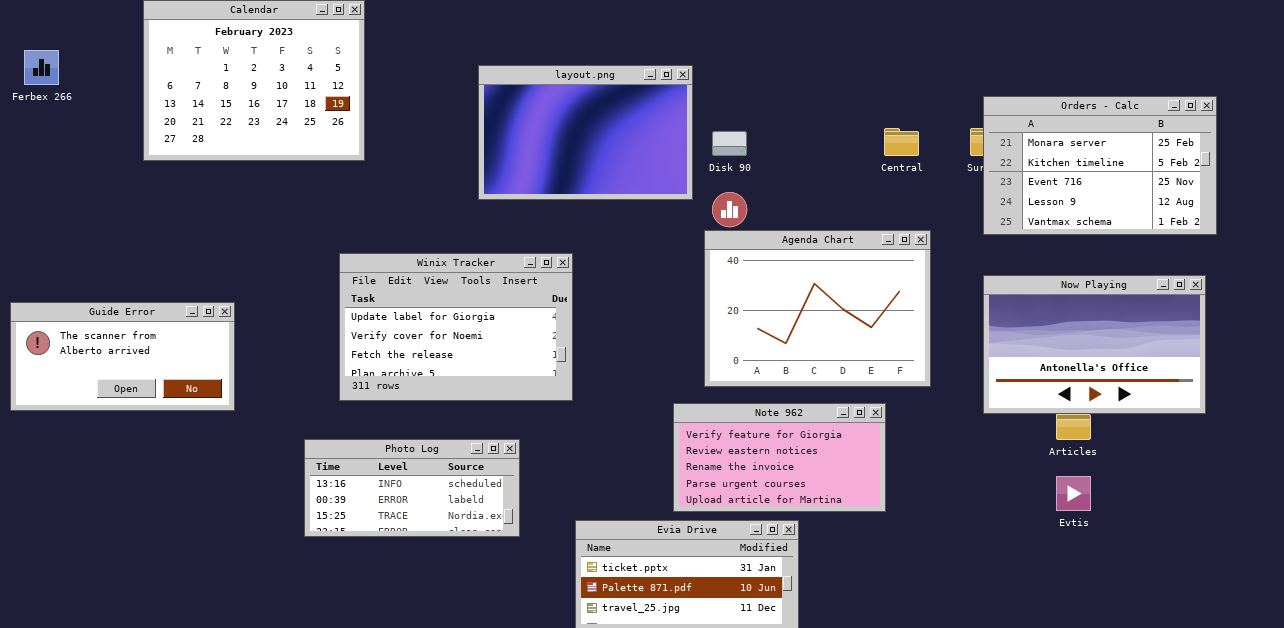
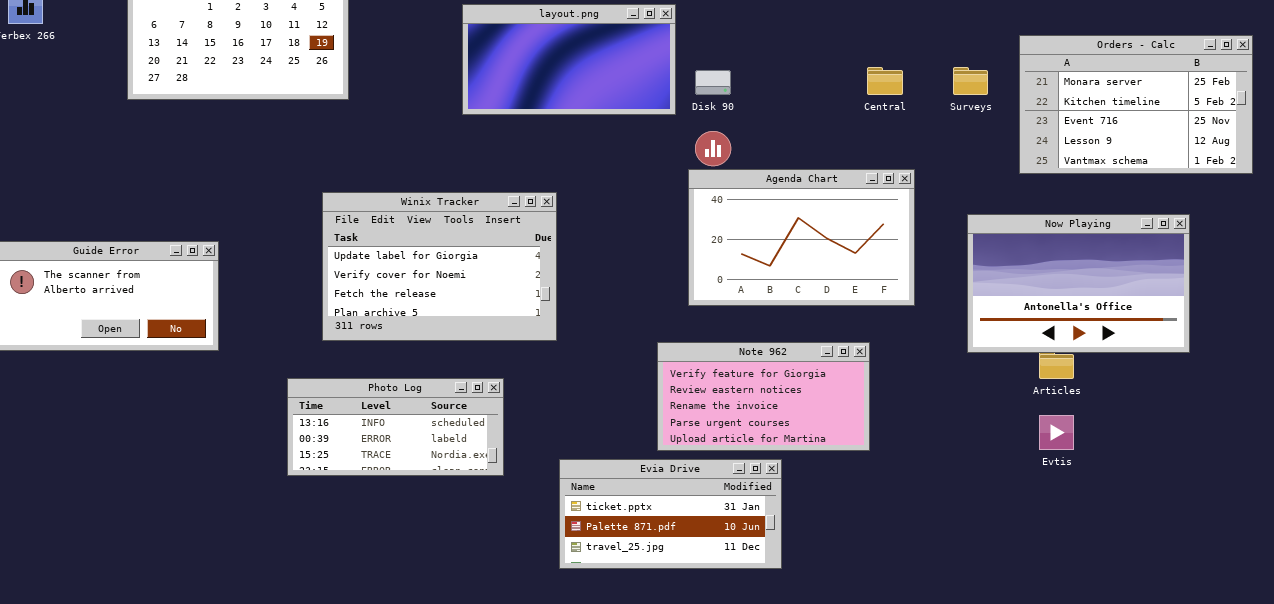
layout.png: [478,65,693,200] -> [462,4,676,115], resized
Orders - Calc: [983,96,1217,235] -> [1019,35,1253,174], moved
Agenda Chart: [704,230,931,387] -> [688,169,915,306], resized

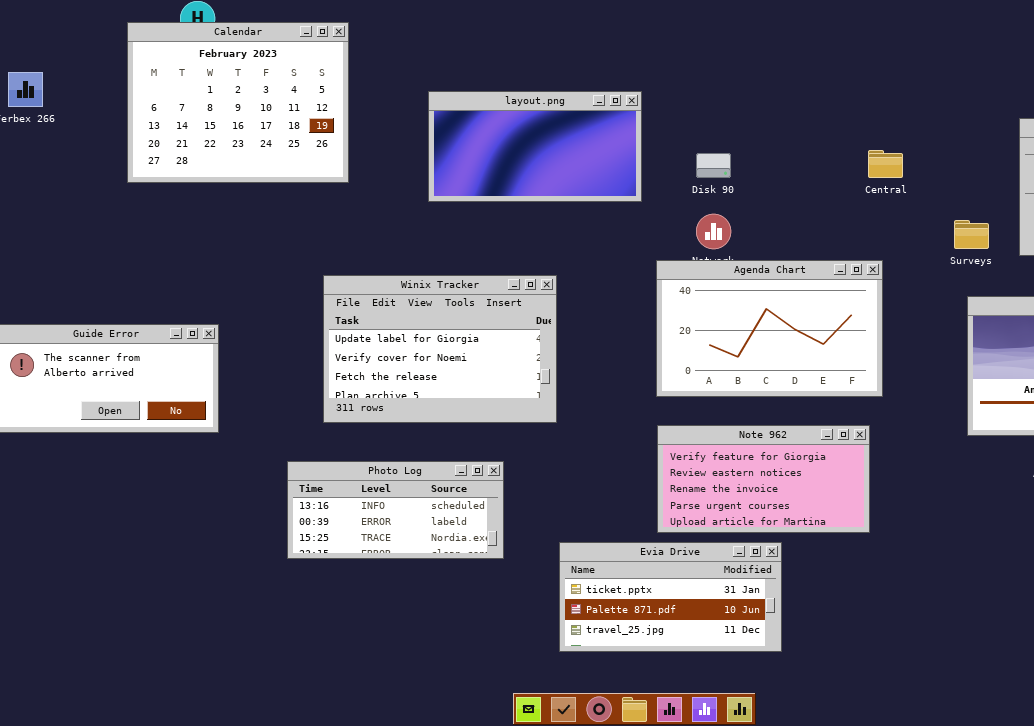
layout.png: [462,4,676,115] -> [428,91,642,202], moved
Surveys: [953,67,988,95] -> [954,220,989,249], moved
Agenda Chart: [688,169,915,306] -> [656,260,883,397], moved

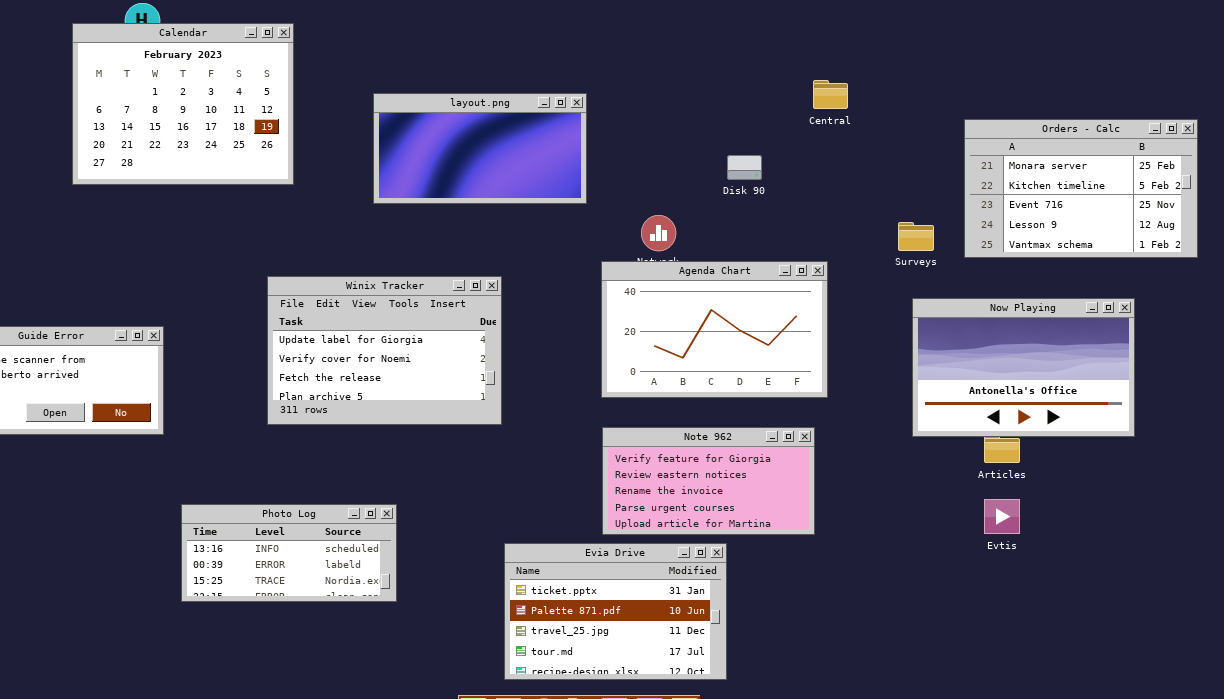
Central: [868,150,903,178] -> [813,80,848,109], moved
Disk 90: [696,153,731,178] -> [727,155,762,180], moved
Photo Log: [287,461,504,559] -> [181,504,397,602], moved
Evia Drive: [559,542,782,652] -> [504,543,727,680], resized

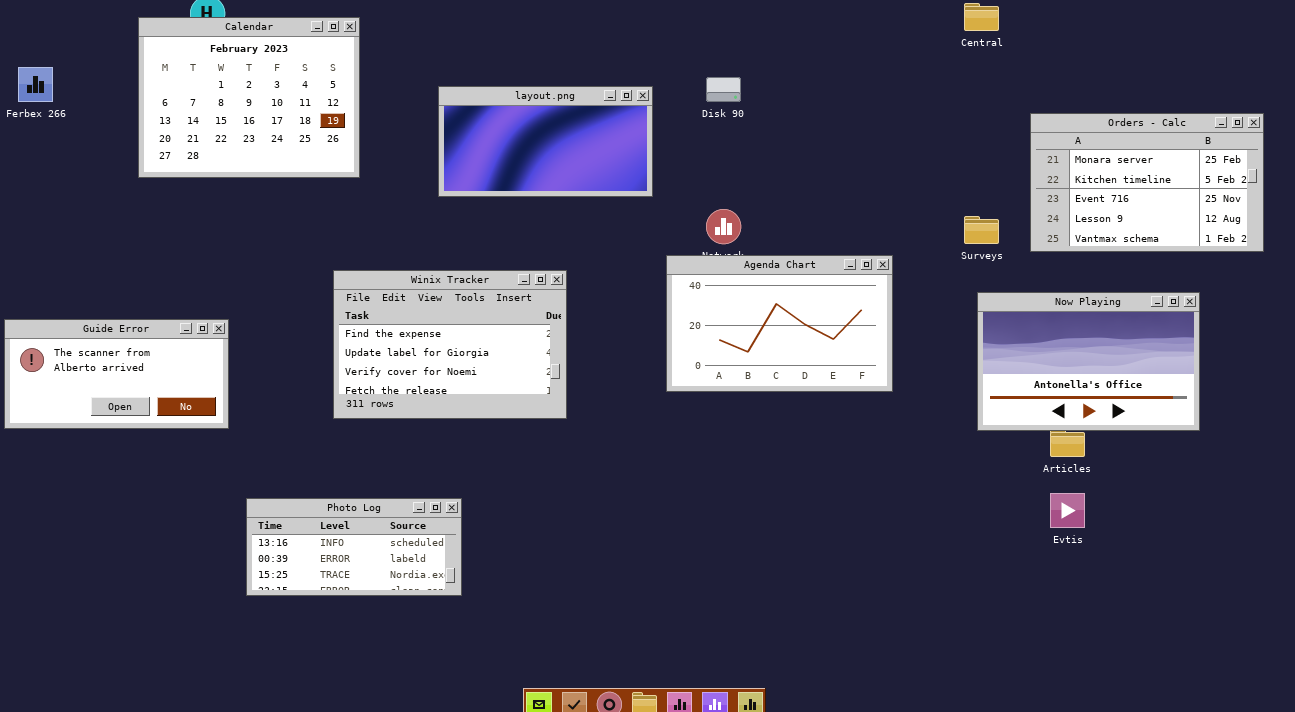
Central: [813,80,848,109] -> [964,3,999,31], moved
Disk 90: [727,155,762,180] -> [706,77,741,102], moved
Winix Tracker: [267,276,502,425] -> [333,270,567,419], scrolled up 1 row
Note 962: [602,427,815,535] -> none, closed
Evia Drive: [504,543,727,680] -> none, closed

